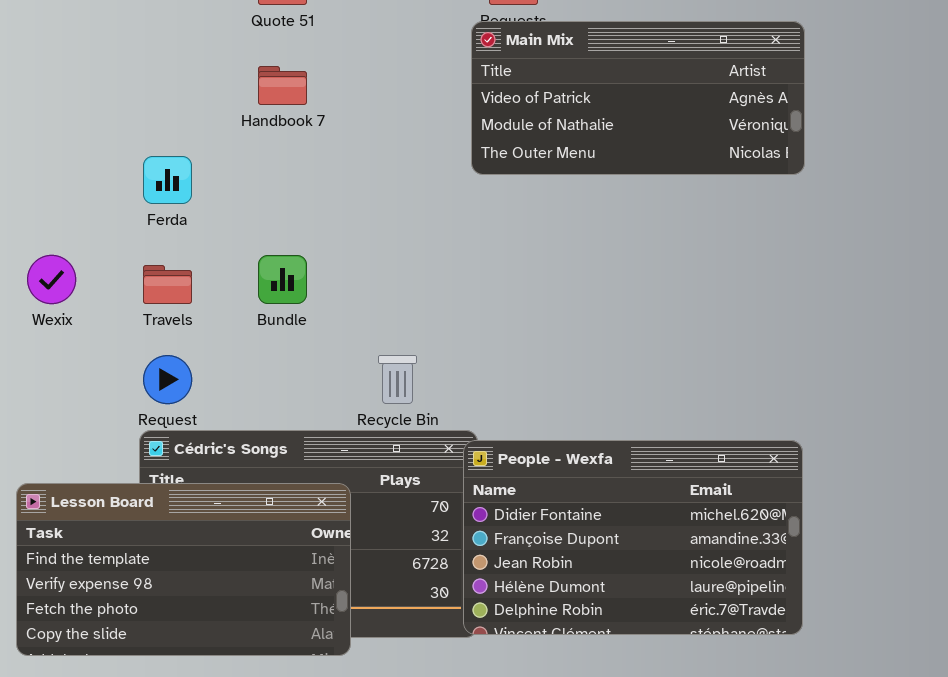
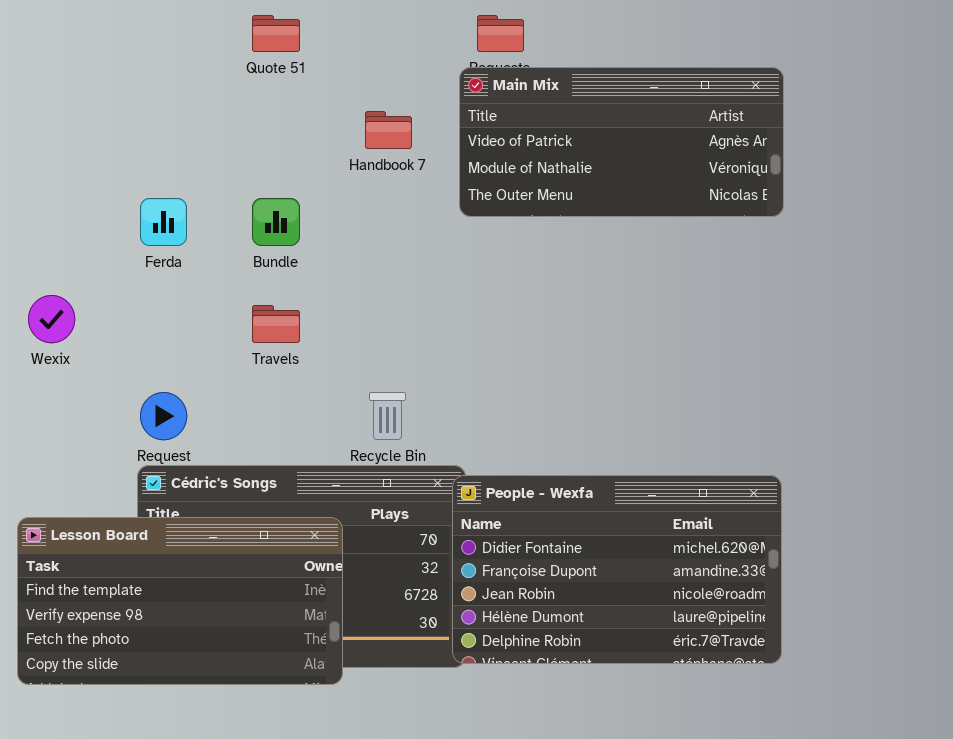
Handbook 7: [258,66,307,105] -> [365,111,412,149], moved
Bundle: [258,255,307,304] -> [252,198,300,246], moved
Travels: [143,265,192,304] -> [252,305,300,343], moved

